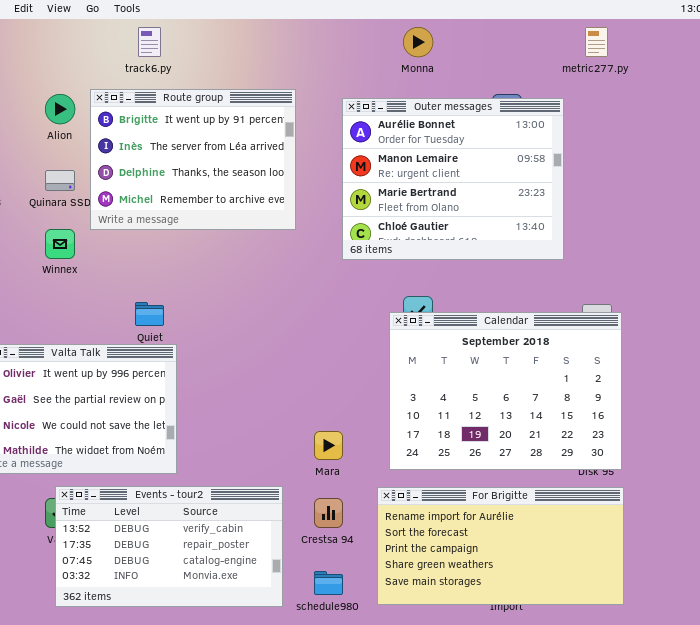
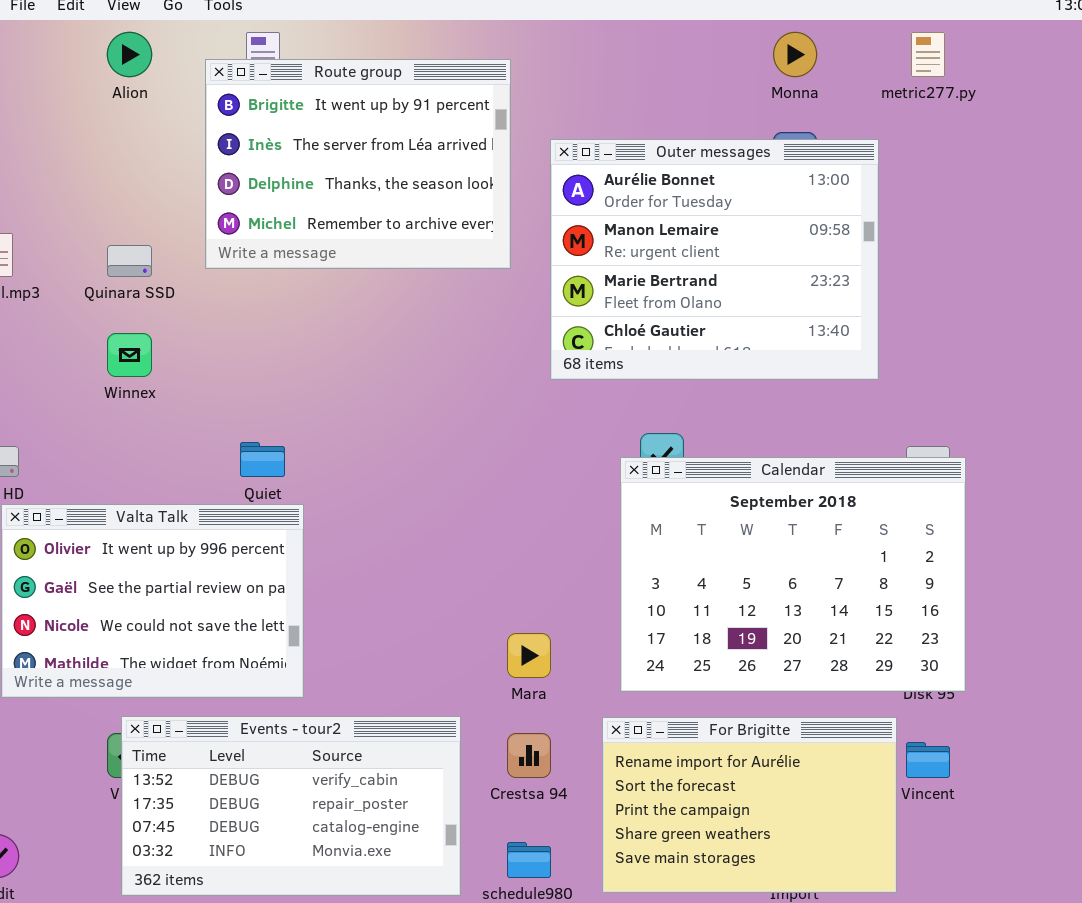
Monna: [403,27,433,57] -> [773,32,817,77], moved
Route group: [90,89,296,230] -> [205,59,511,269], moved
Alion: [45,94,75,124] -> [107,32,152,77], moved
For Brigitte: [377,487,624,605] -> [602,717,897,893], resized

